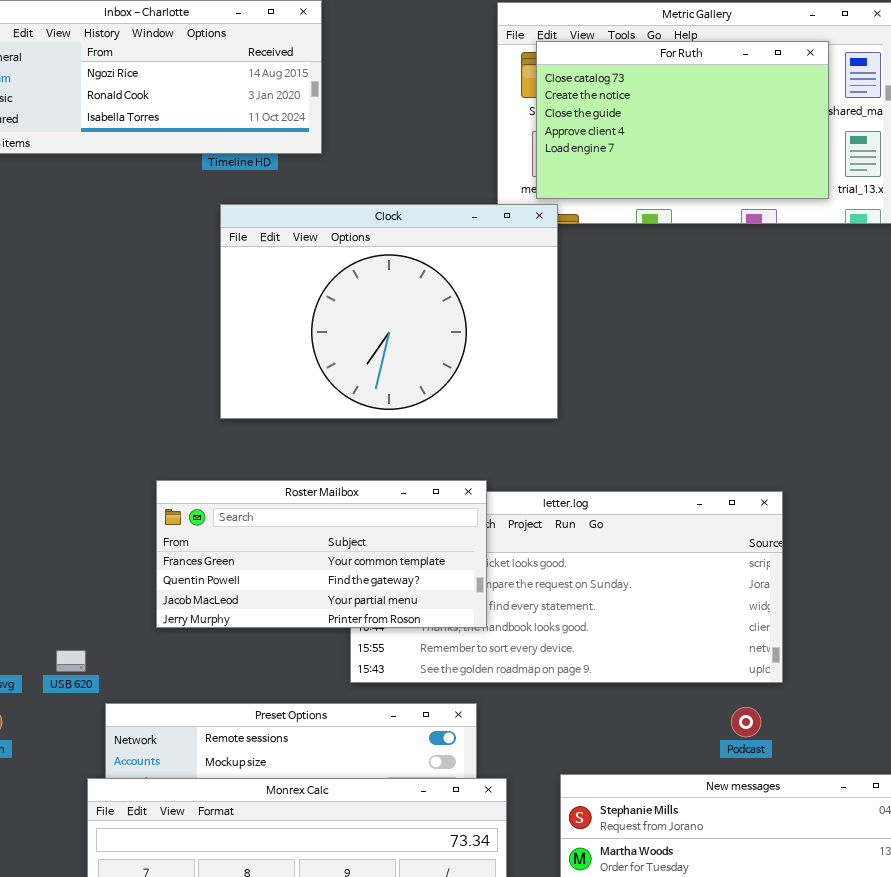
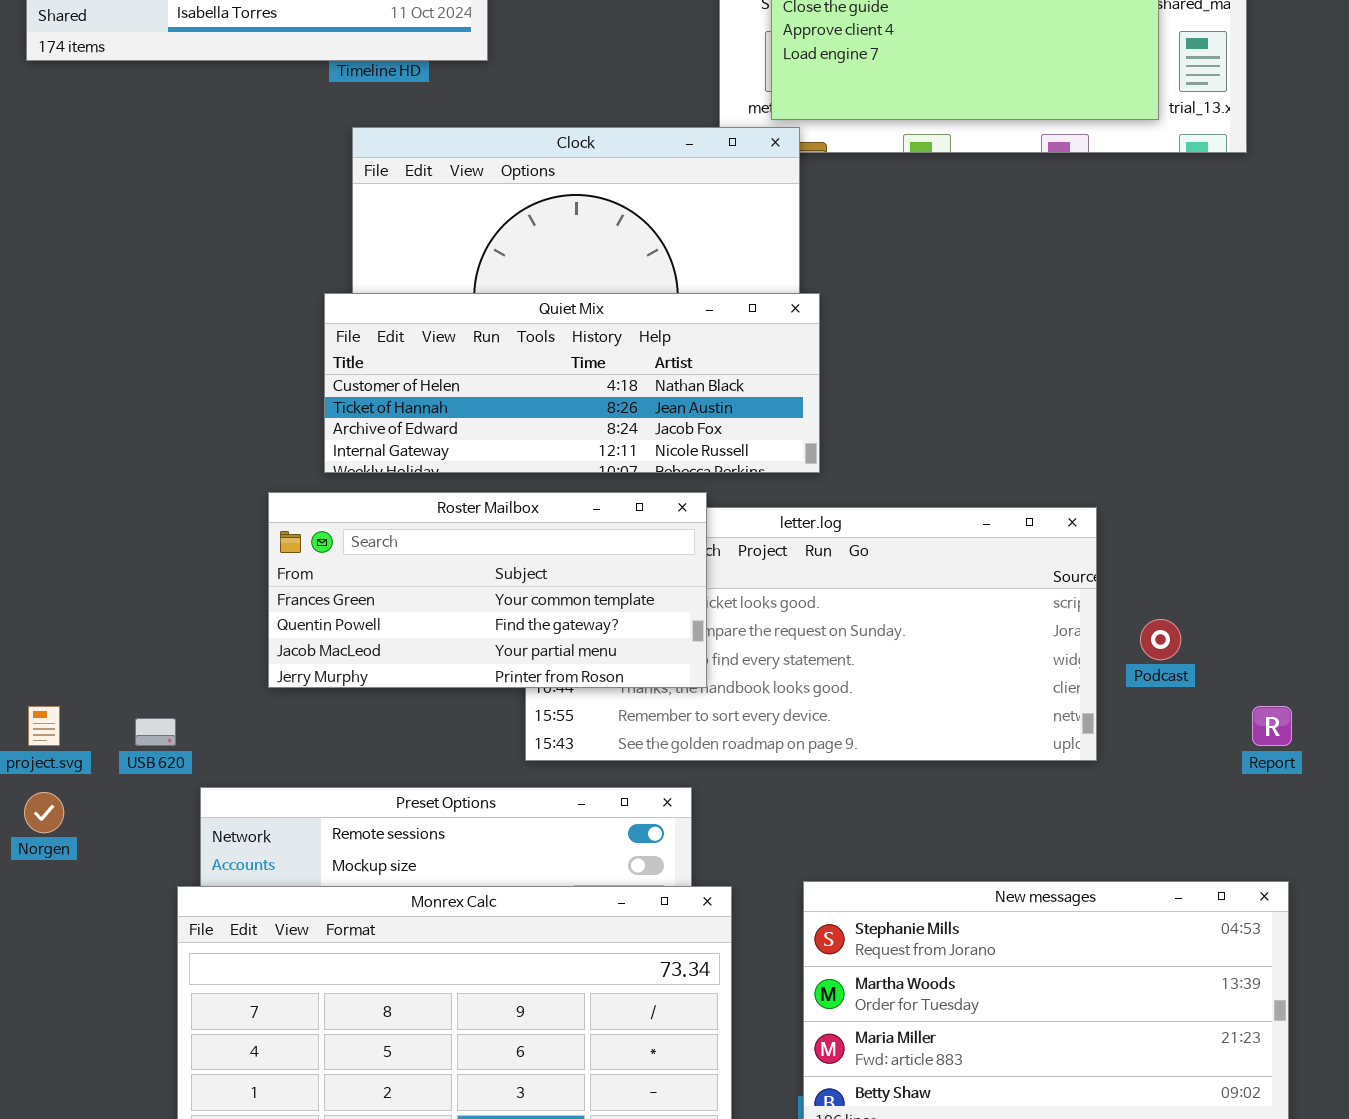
Quiet Mix: none -> [324,293,820,473], opened
Podcast: [731,707,761,737] -> [1140,619,1181,660], moved

